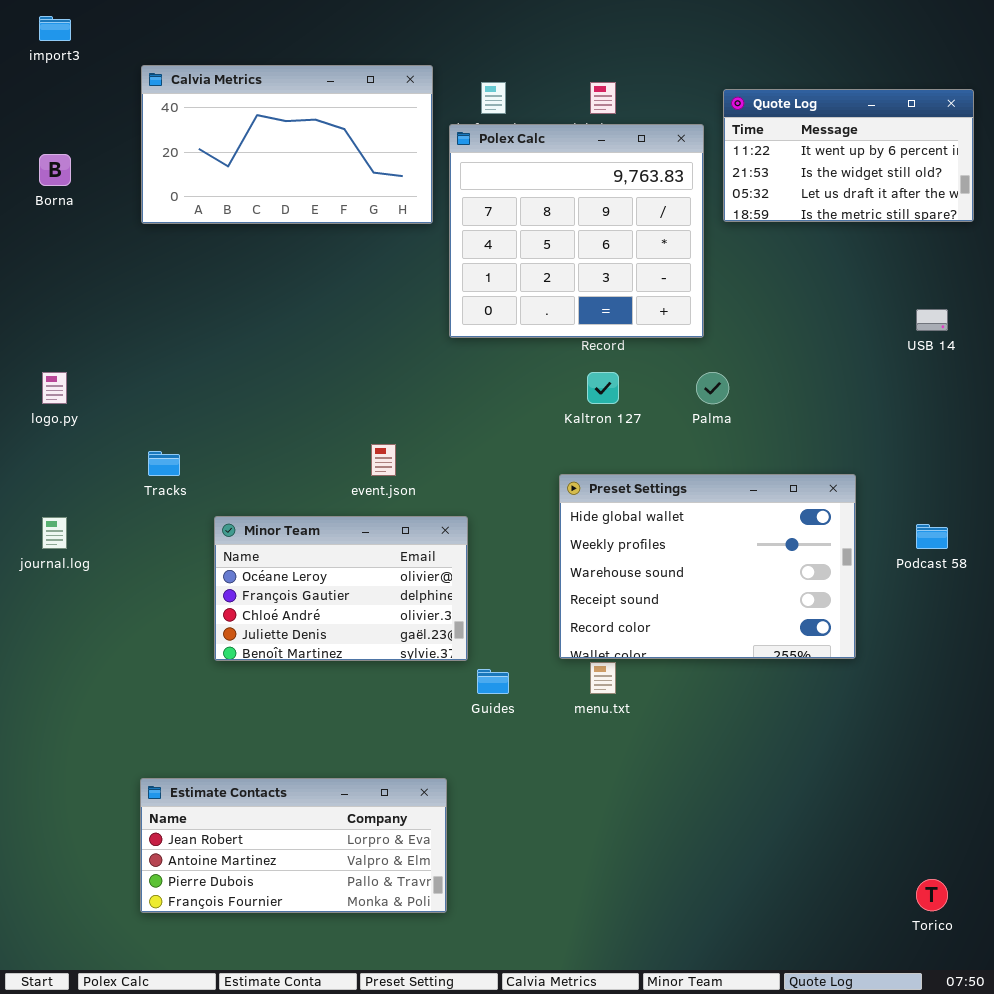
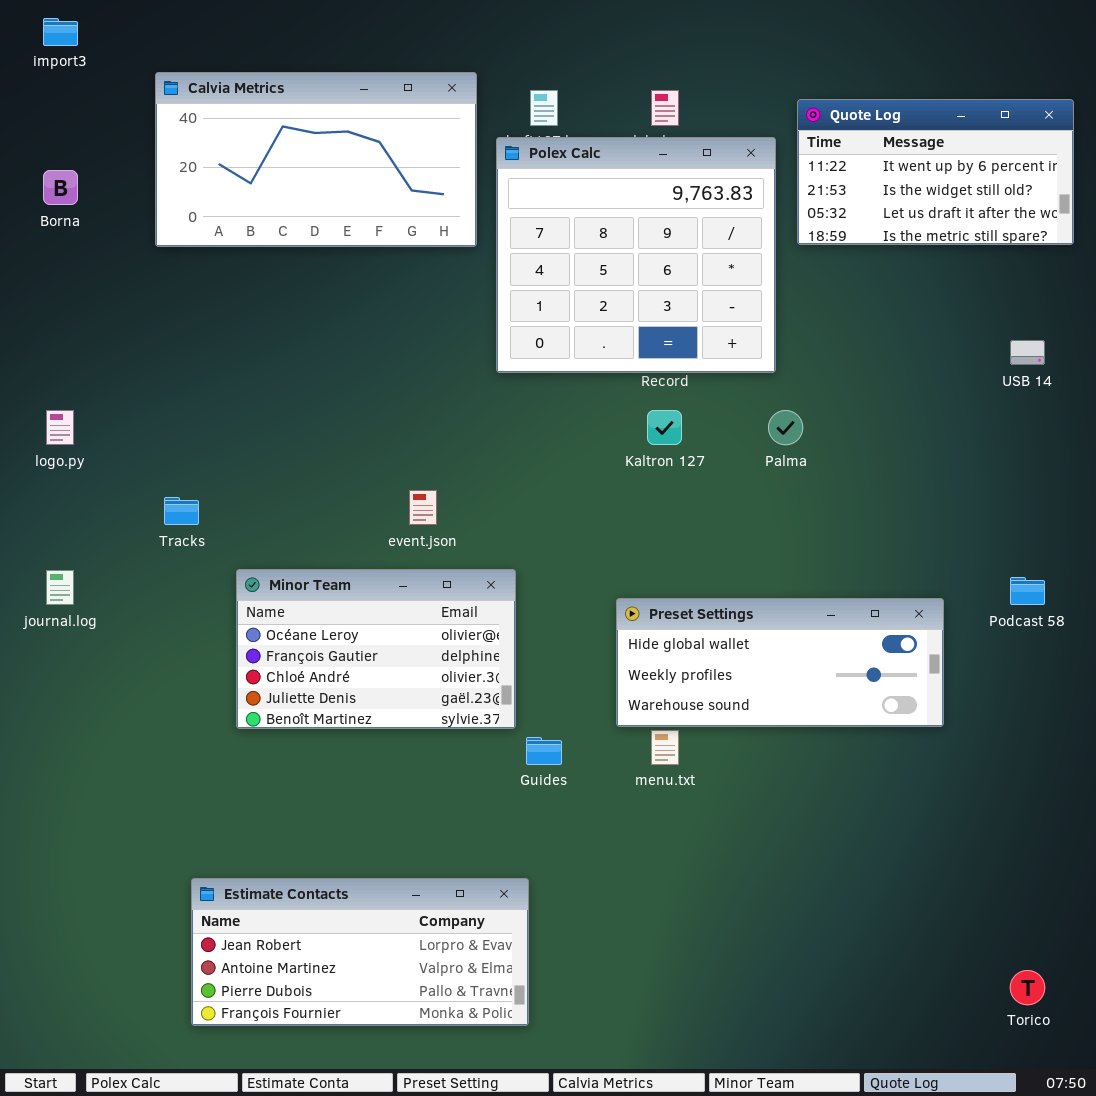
Preset Settings: [559,474,856,659] -> [616,598,944,727], resized
Estimate Contacts: [140,778,447,913] -> [191,878,529,1026], moved

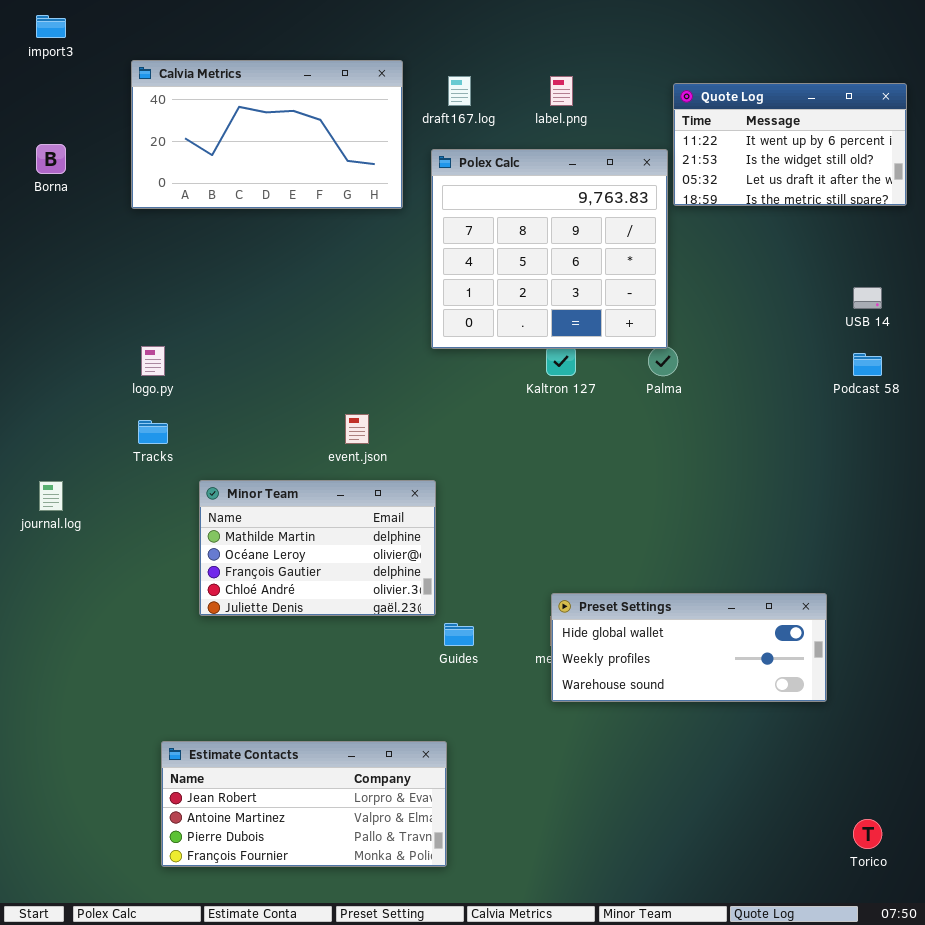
Polex Calc: [496,137,776,373] -> [431,149,668,349], moved
logo.py: [46,410,74,445] -> [141,346,165,376], moved
Minor Team: [236,569,516,729] -> [199,480,436,616], scrolled up 1 row
Podcast 58: [1010,577,1045,605] -> [853,353,882,376], moved
Preset Settings: [616,598,944,727] -> [551,593,827,702], moved

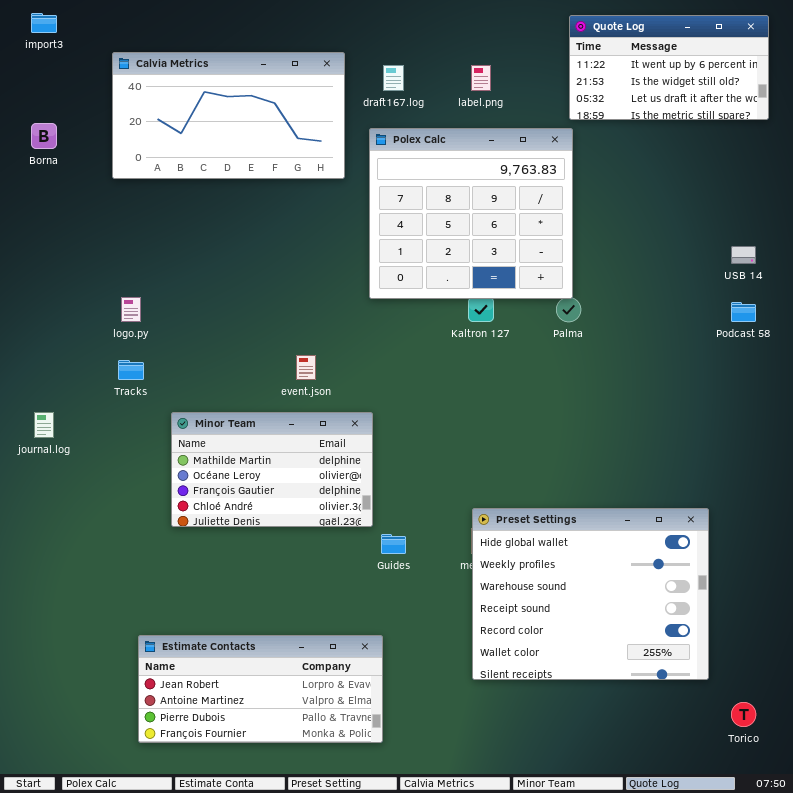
Quote Log: [673,83,907,206] -> [569,15,769,120], moved
Preset Settings: [551,593,827,702] -> [472,508,709,680], resized

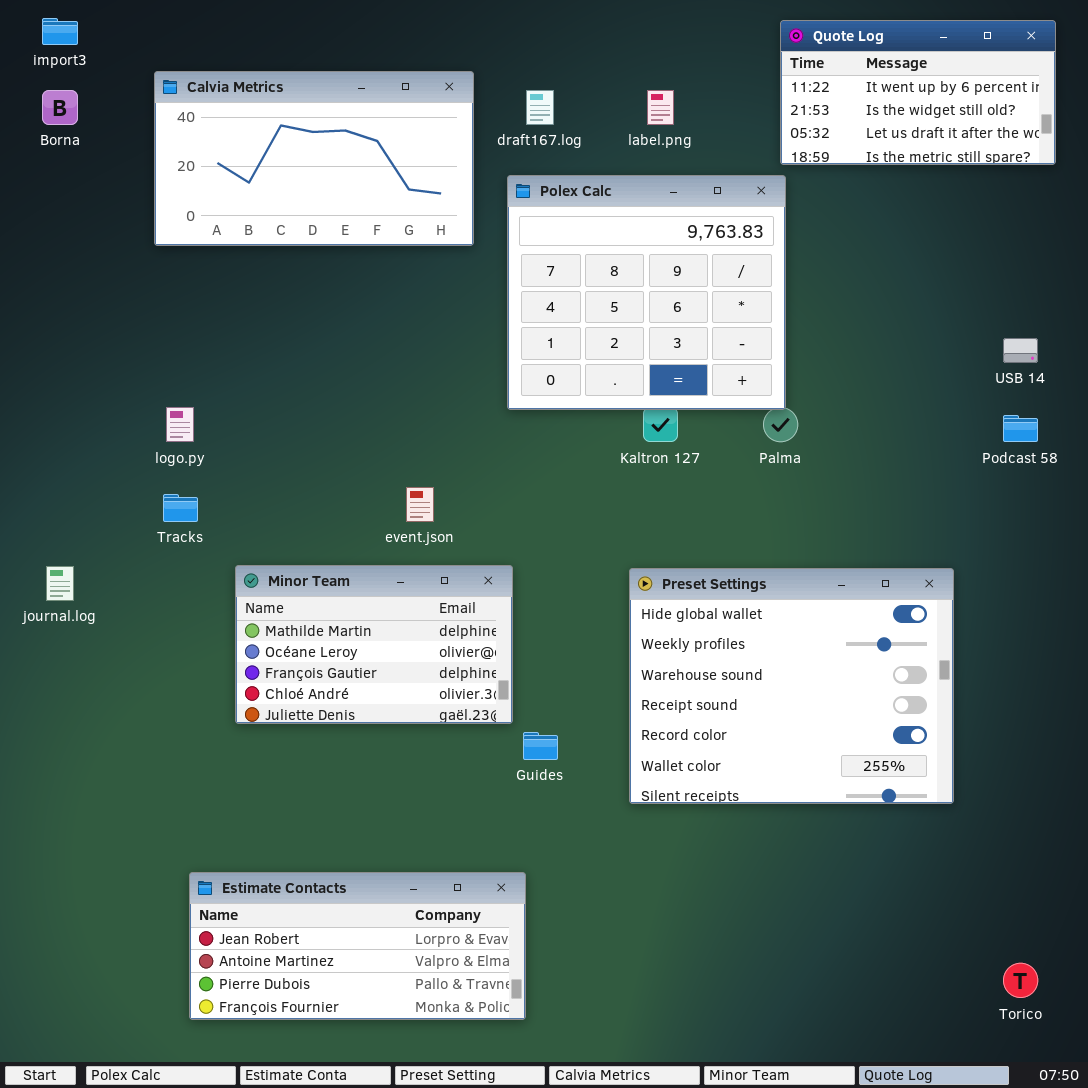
Borna: [31,123,57,149] -> [42,90,78,125], moved
Preset Settings: [472,508,709,680] -> [629,568,954,804], moved

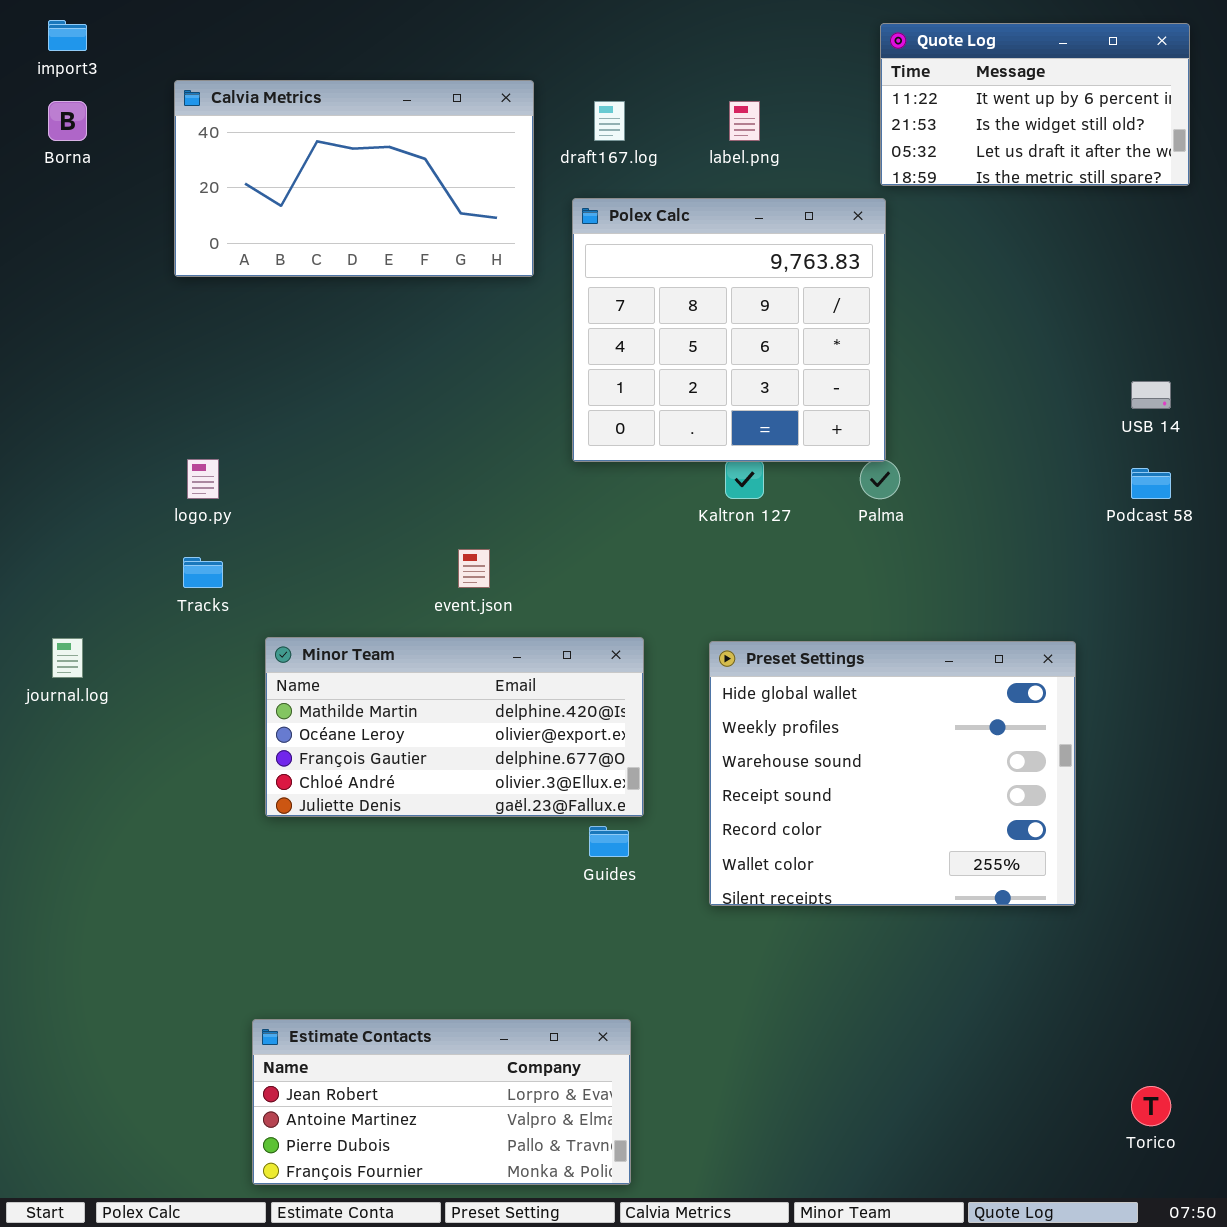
Minor Team: [235,565,513,724] -> [265,637,644,817], resized
Estimate Contacts: [189,872,526,1020] -> [252,1019,631,1185], moved

